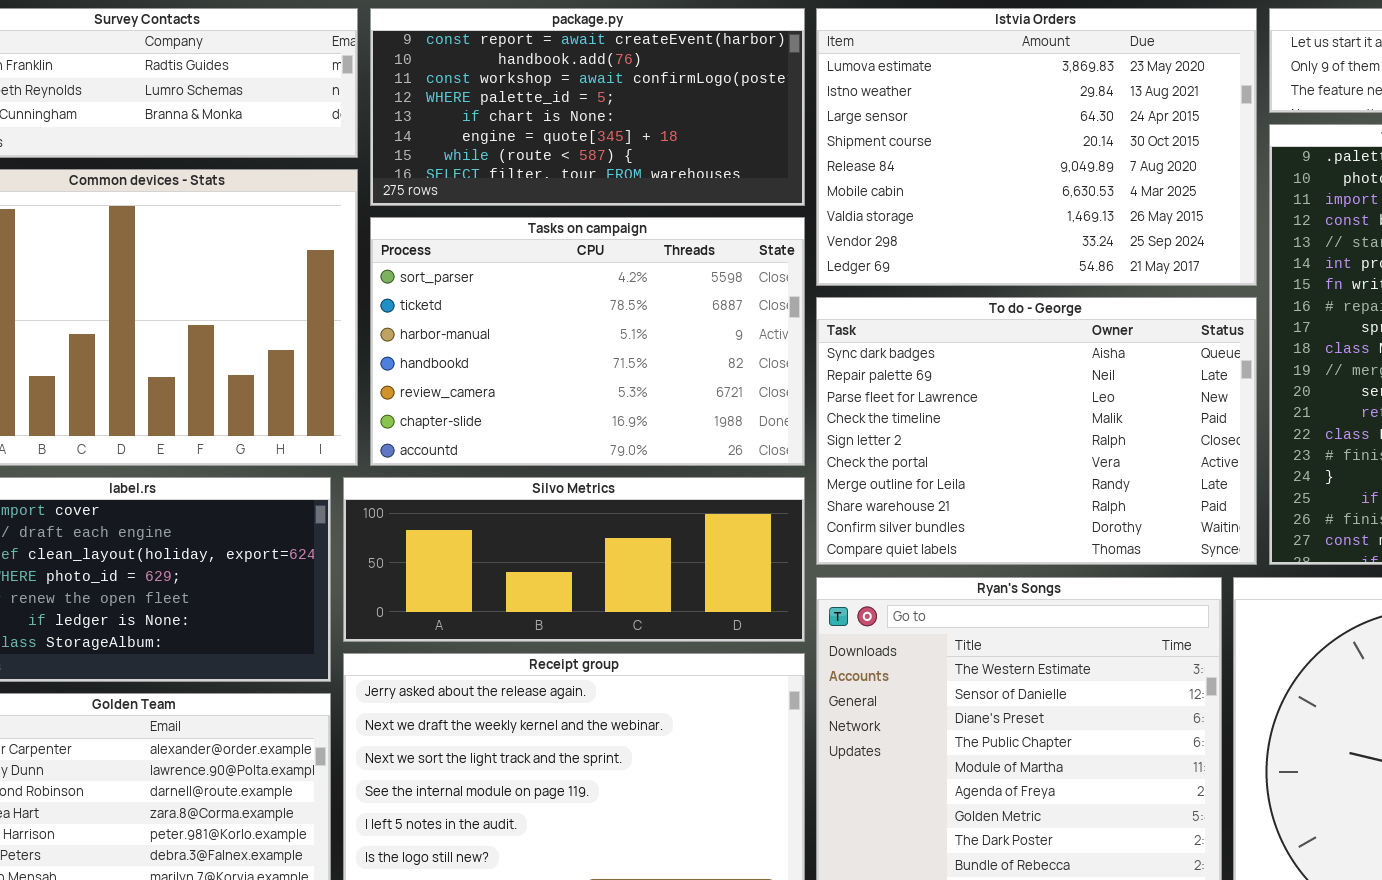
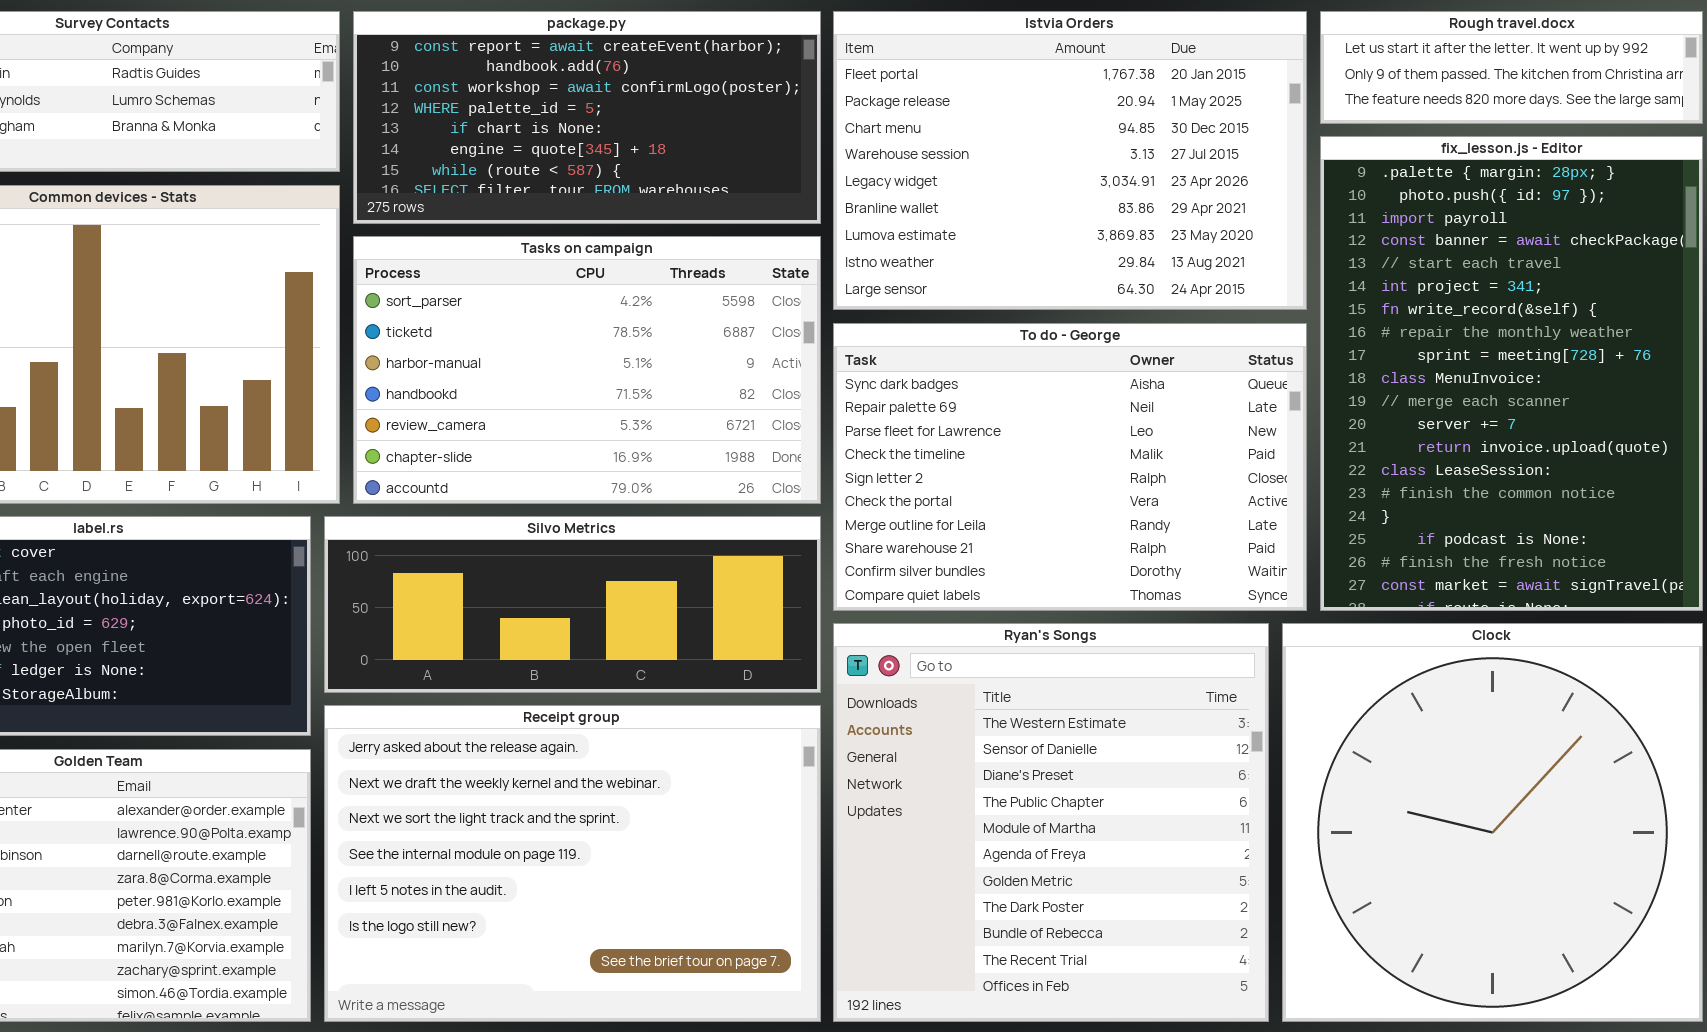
Istvia Orders: [816,8,1257,286] -> [833,11,1307,310], scrolled up 6 rows

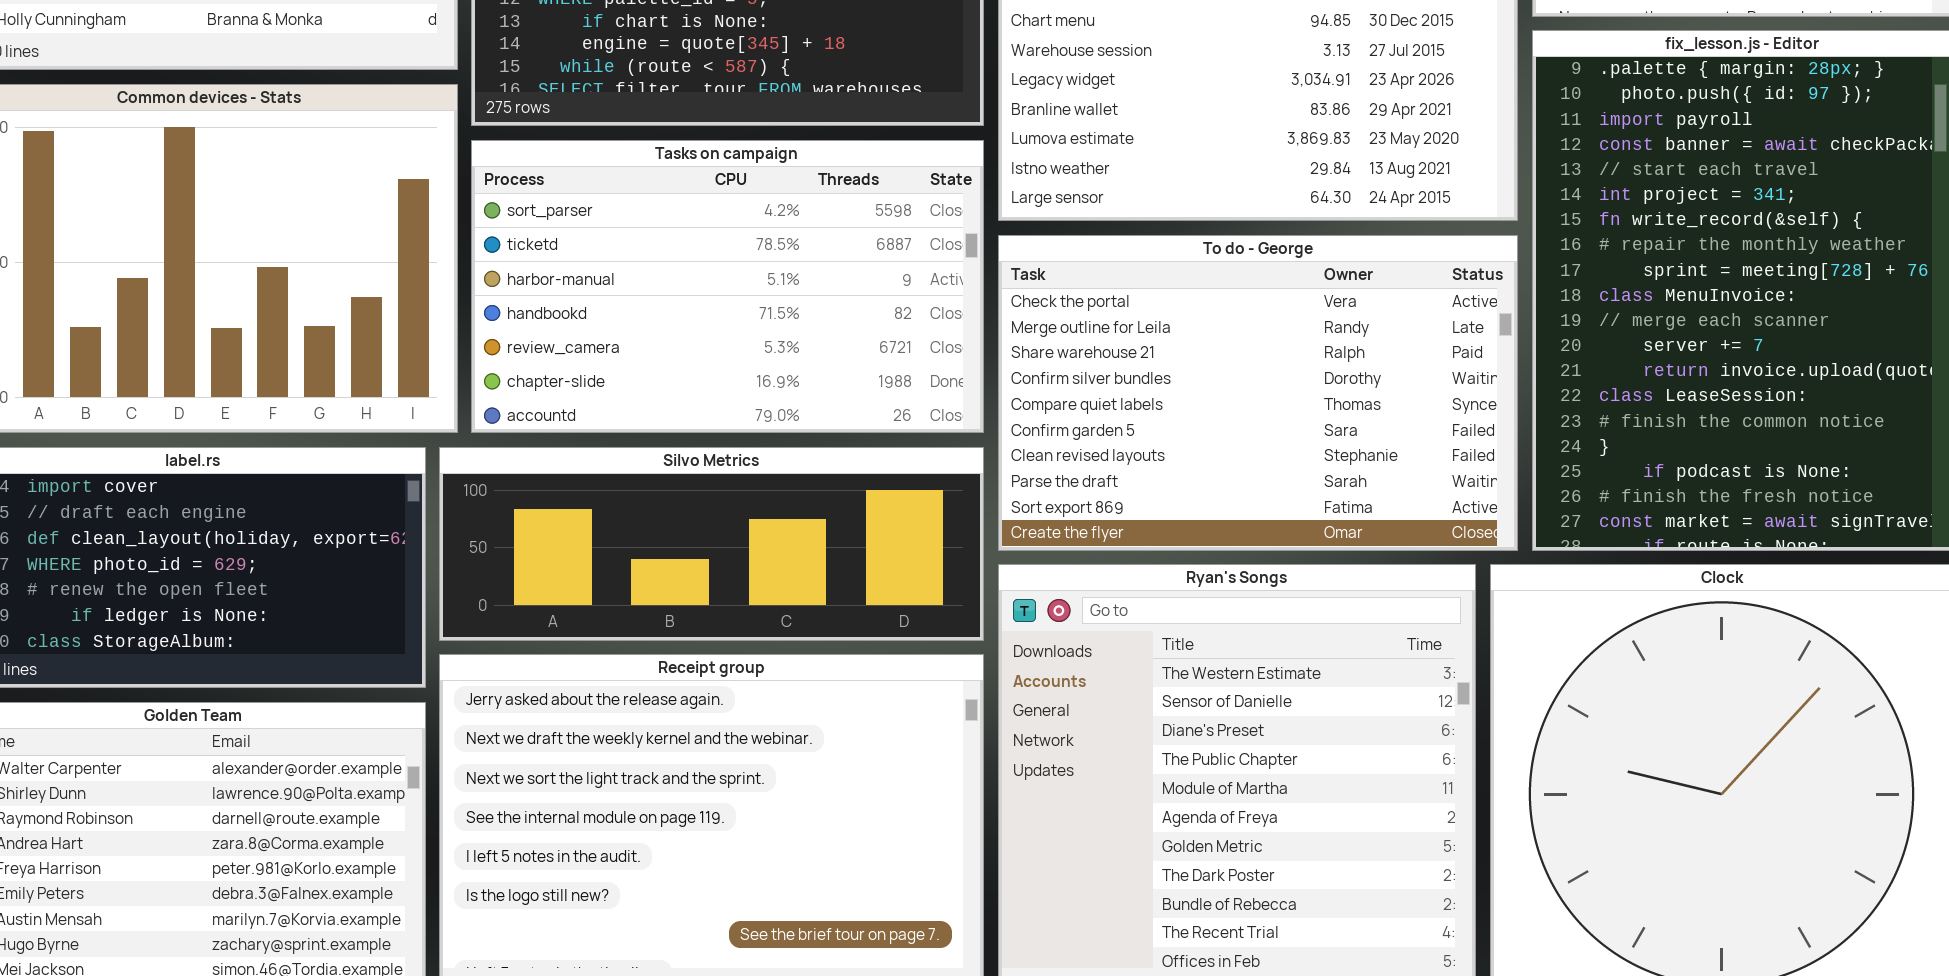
To do - George: [833,323,1307,611] -> [998,235,1518,551], scrolled down 5 rows

